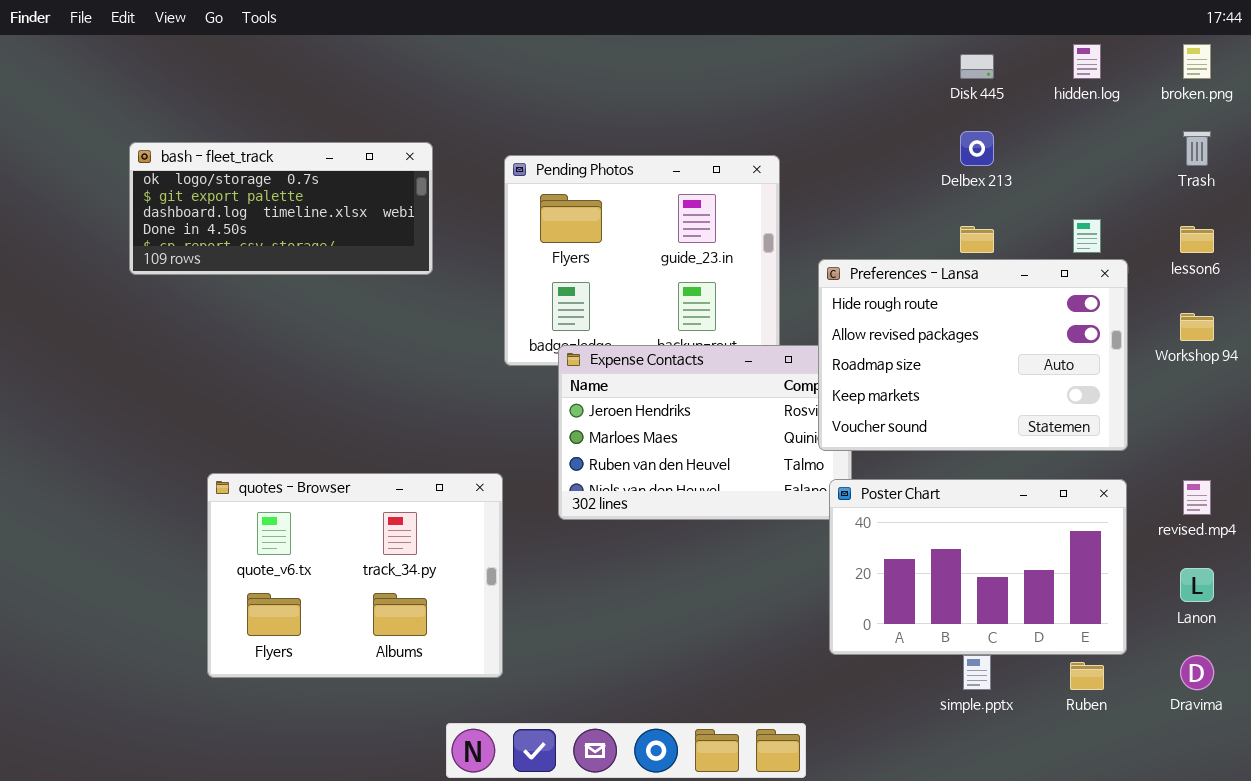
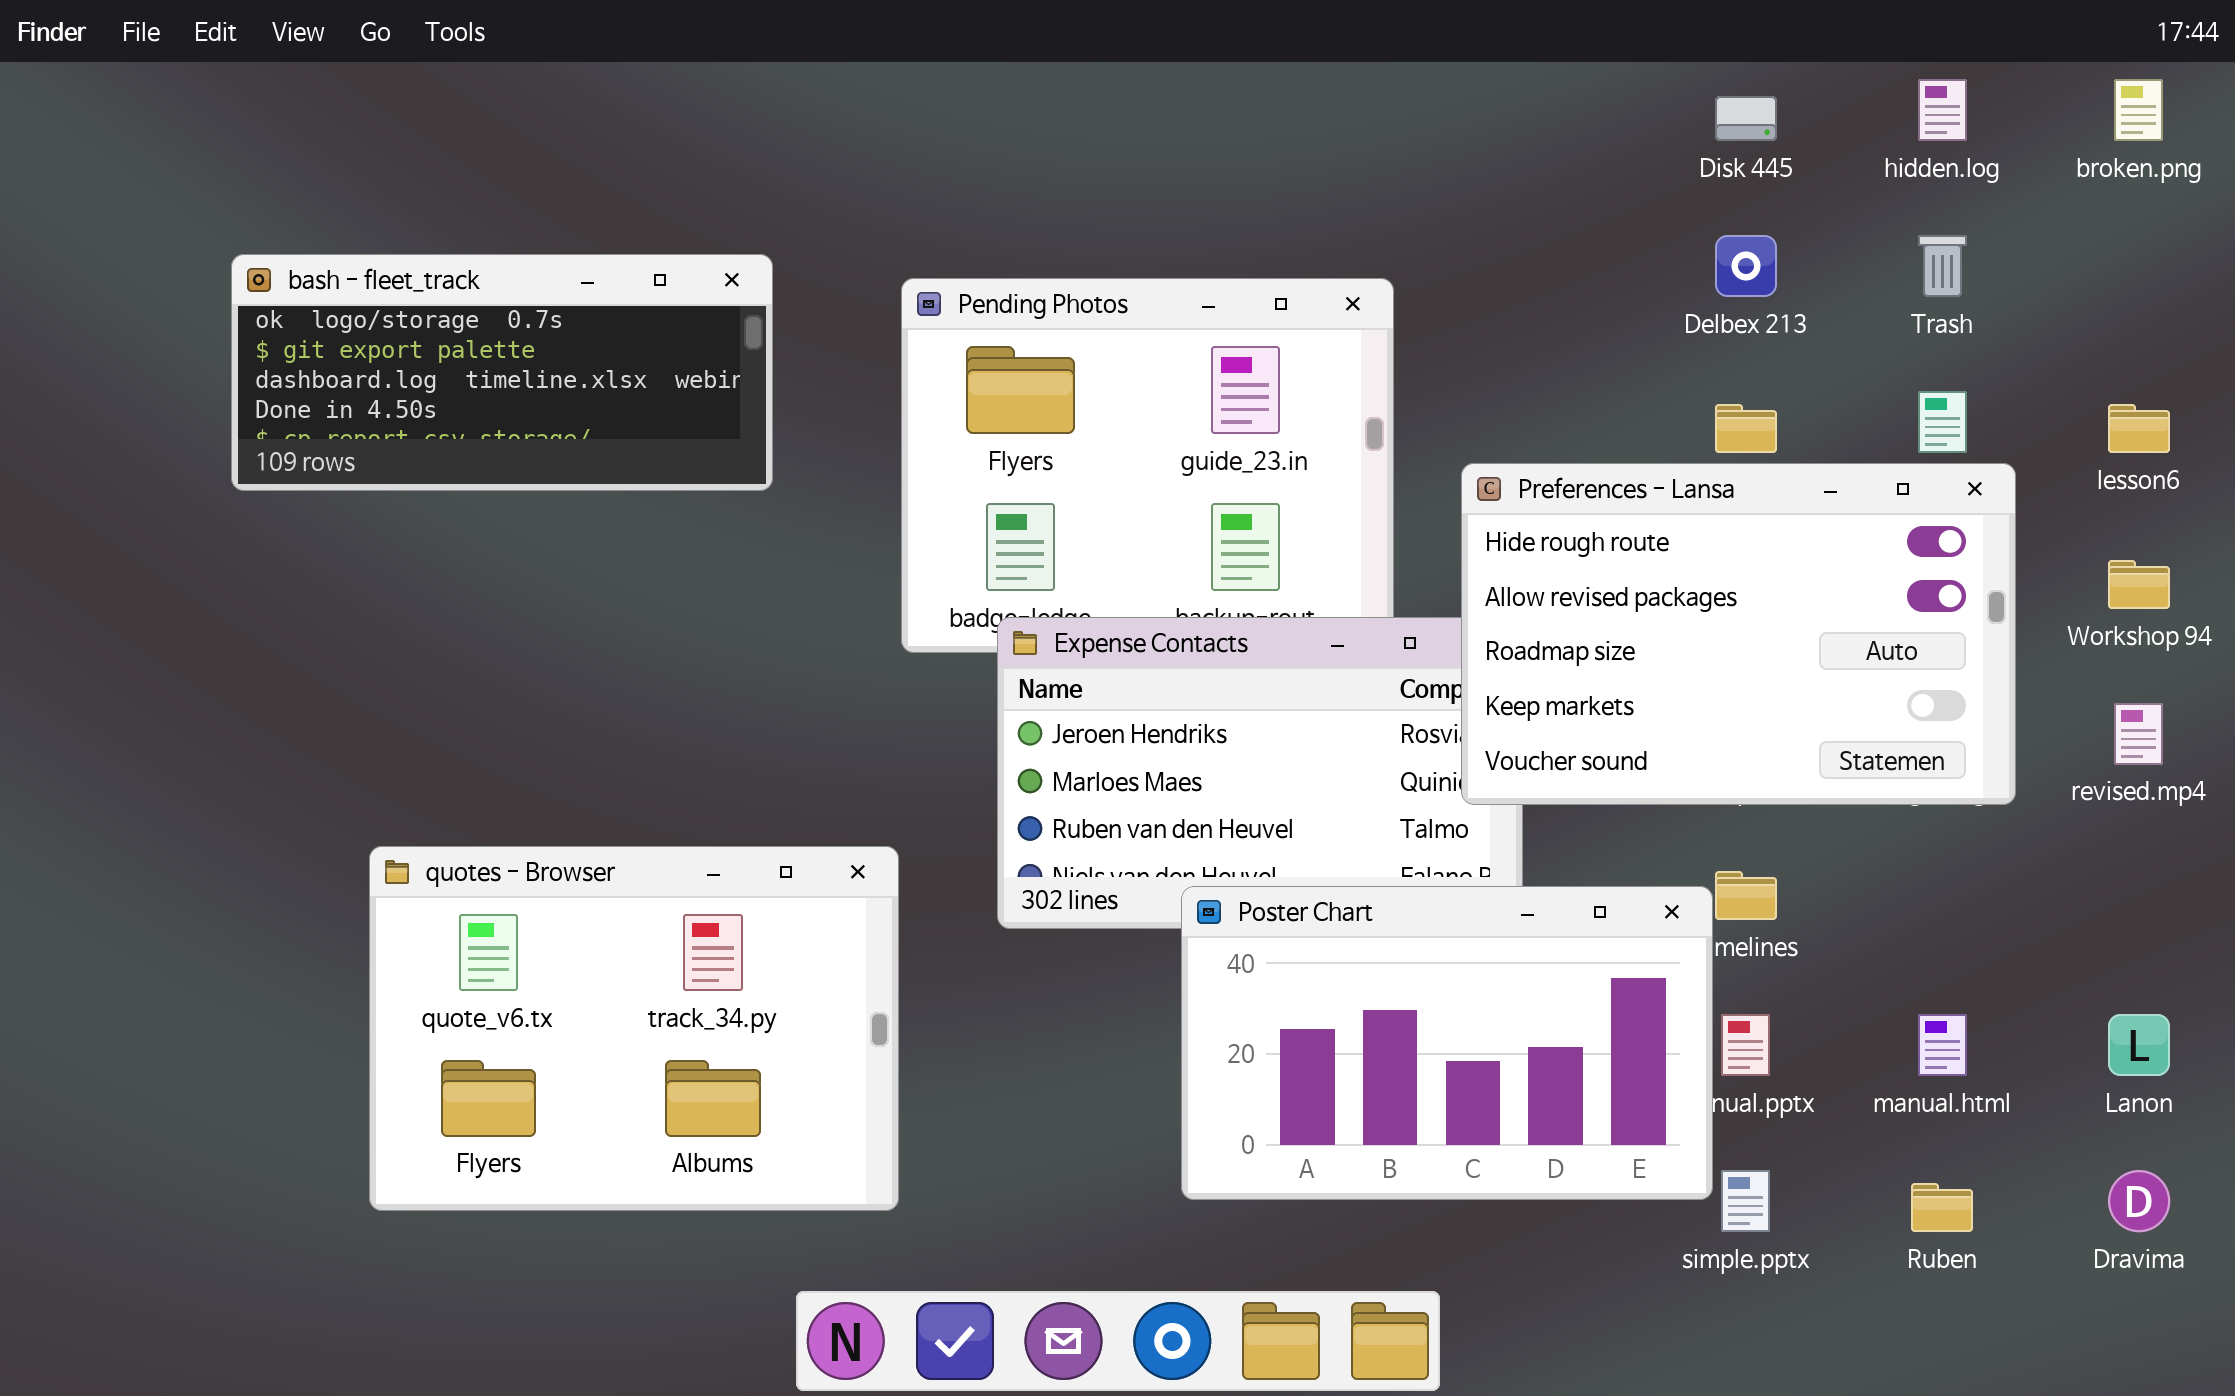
Trash: [1183,131,1211,166] -> [1918,235,1967,297], moved
Poster Chart: [829,479,1127,655] -> [1181,886,1713,1200], moved
revised.mp4: [1183,480,1211,515] -> [2114,703,2163,765], moved

